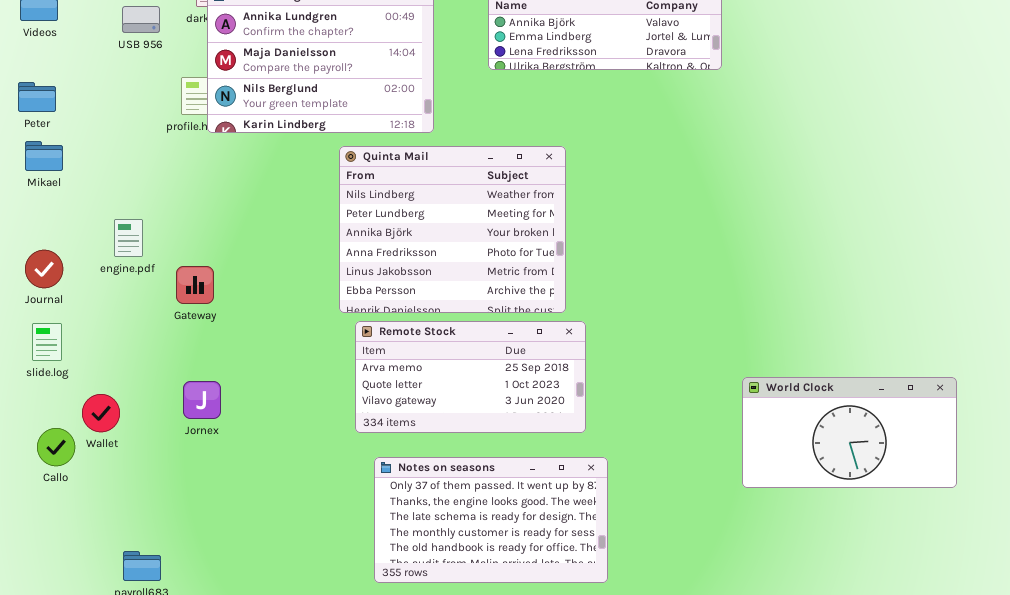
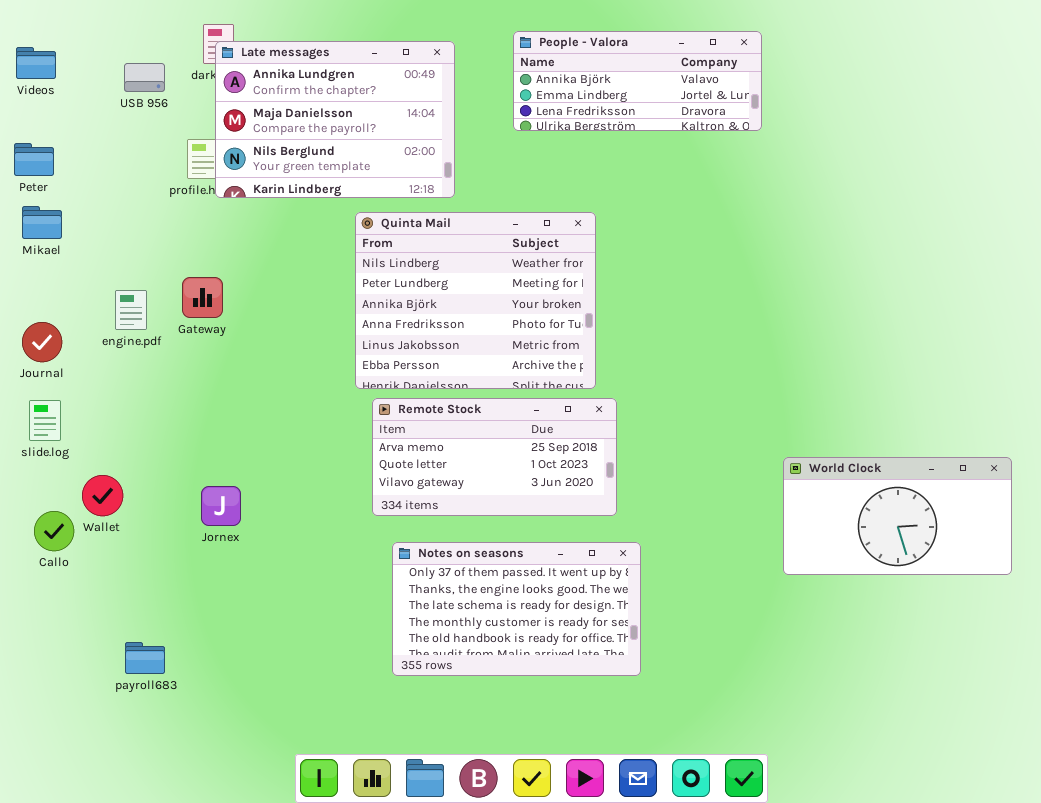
Gateway: [176,266,214,304] -> [182,277,223,318], moved
Jornex: [183,381,221,419] -> [201,486,241,526], moved

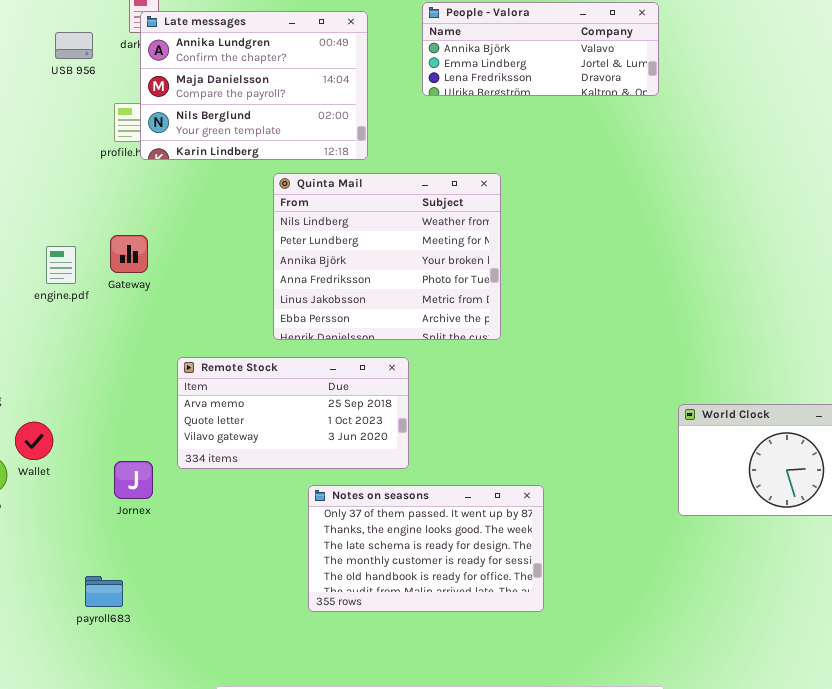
Remote Stock: [372,398,617,516] -> [177,357,409,469], moved
Jornex: [201,486,241,526] -> [114,461,153,499], moved
payroll683: [125,642,165,674] -> [85,576,123,607], moved

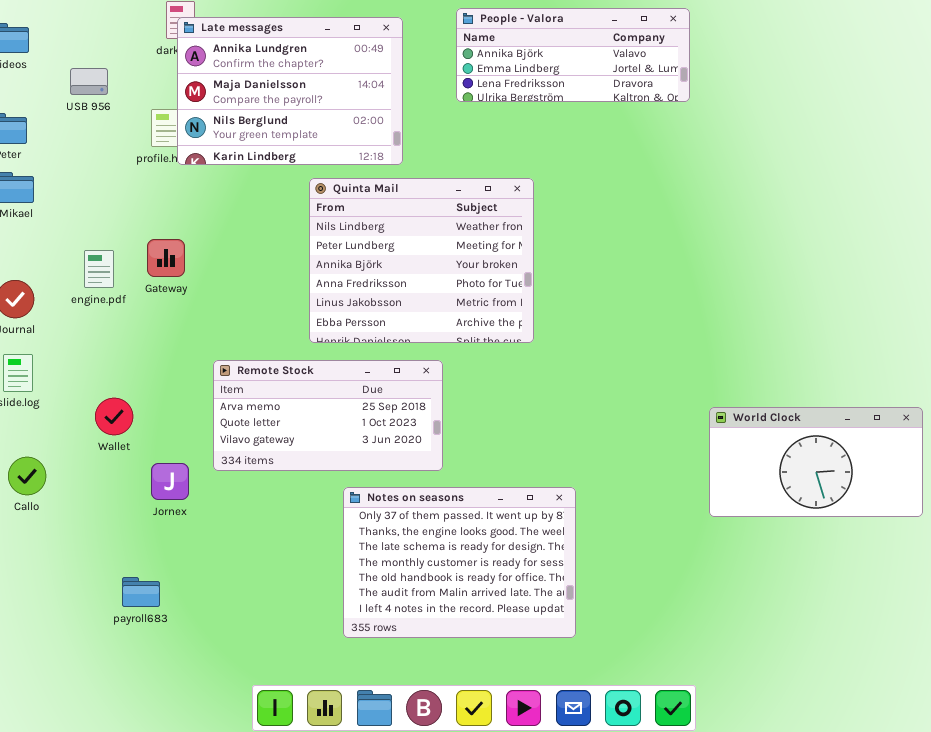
USB 956: [55,32,93,59] -> [70,68,108,95], moved
Wallet: [15,422,53,460] -> [95,398,133,435], moved
Notes on seasons: [308,485,544,612] -> [343,487,576,638], resized

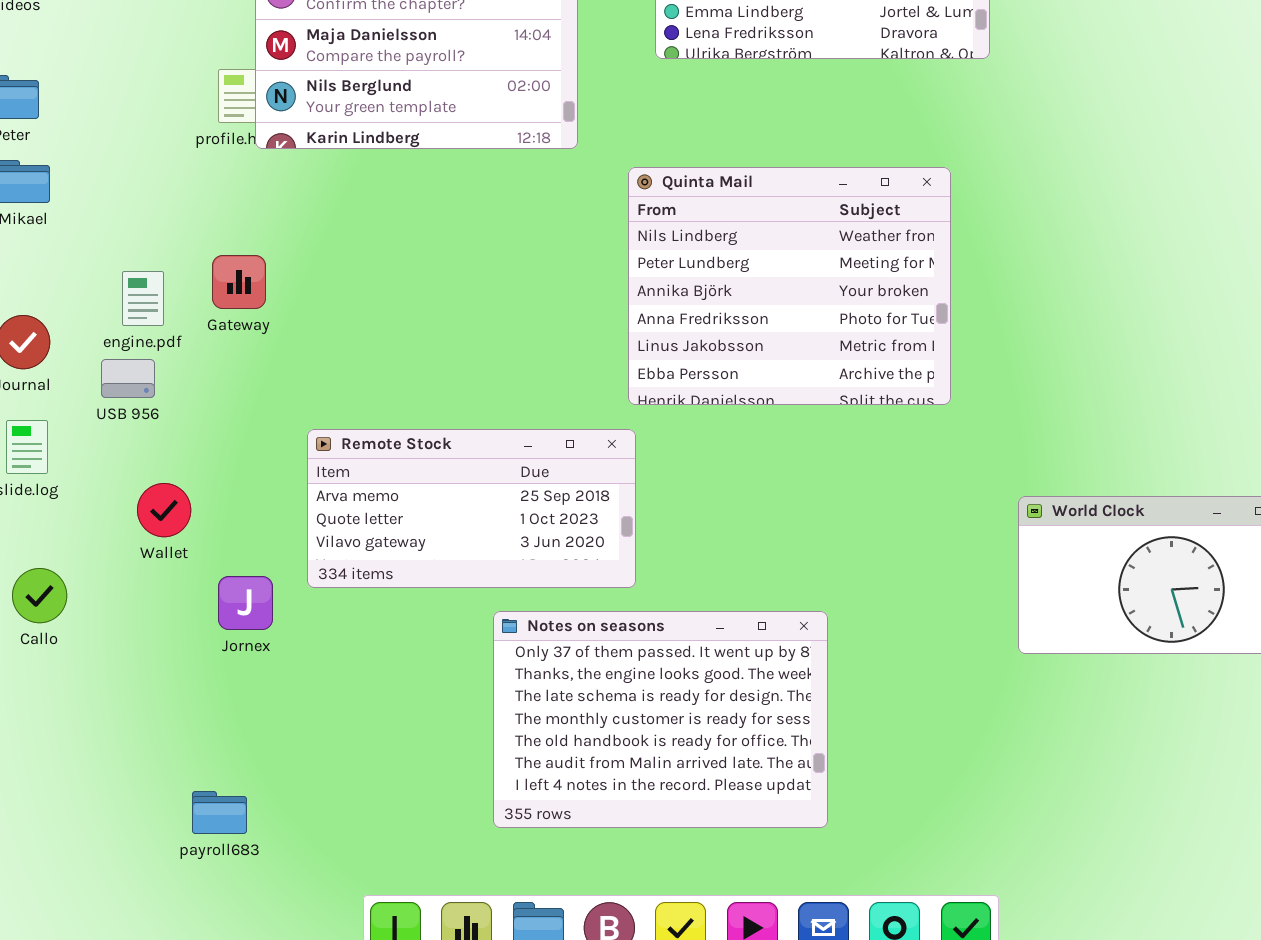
USB 956: [70,68,108,95] -> [101,359,155,398], moved
Quinta Mail: [309,178,534,343] -> [628,167,951,405], moved
payroll683: [122,577,160,607] -> [192,791,247,834], moved

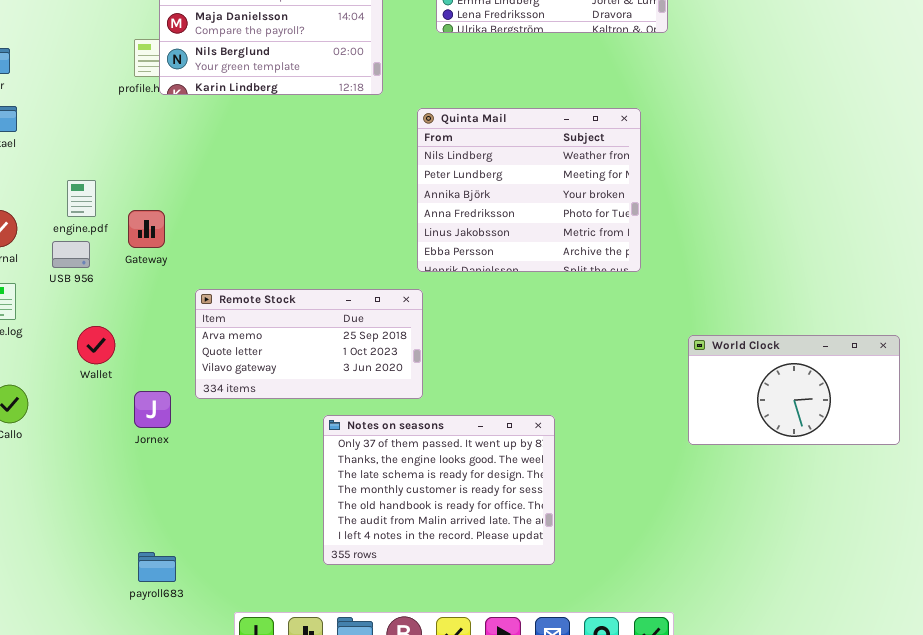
Gateway: [212,255,266,309] -> [128,210,165,248], moved
payroll683: [192,791,247,834] -> [138,552,176,582], moved

